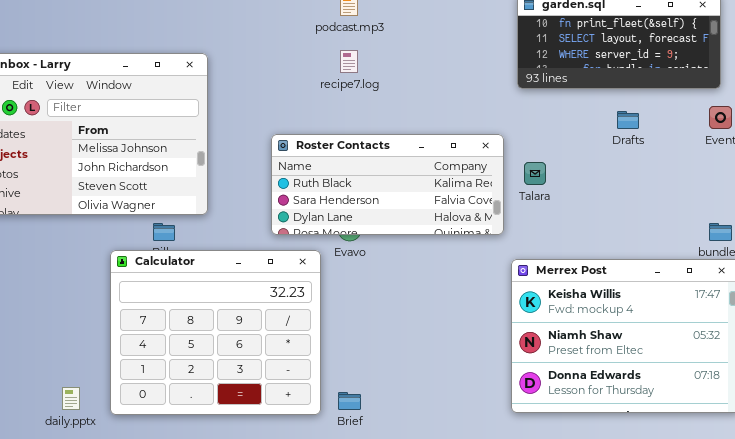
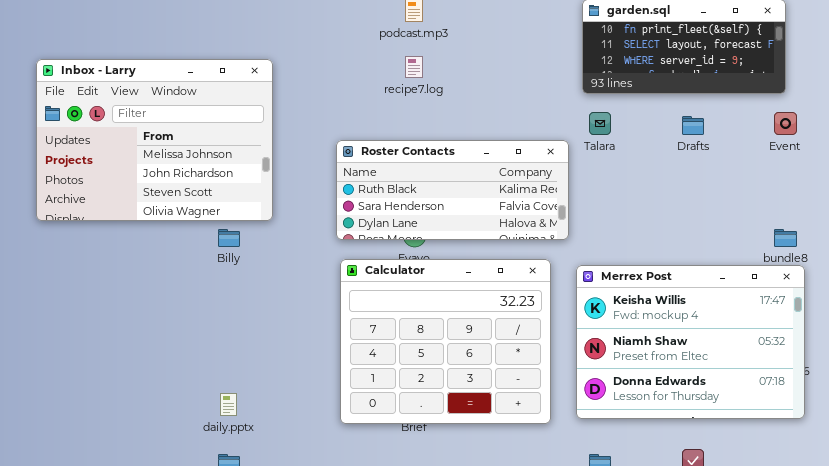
Talara: [524,162,546,185] -> [589,112,611,135], moved
Calculator: [110,250,321,415] -> [340,259,551,424], moved
daily.pptx: [62,387,80,410] -> [220,393,237,416], moved

